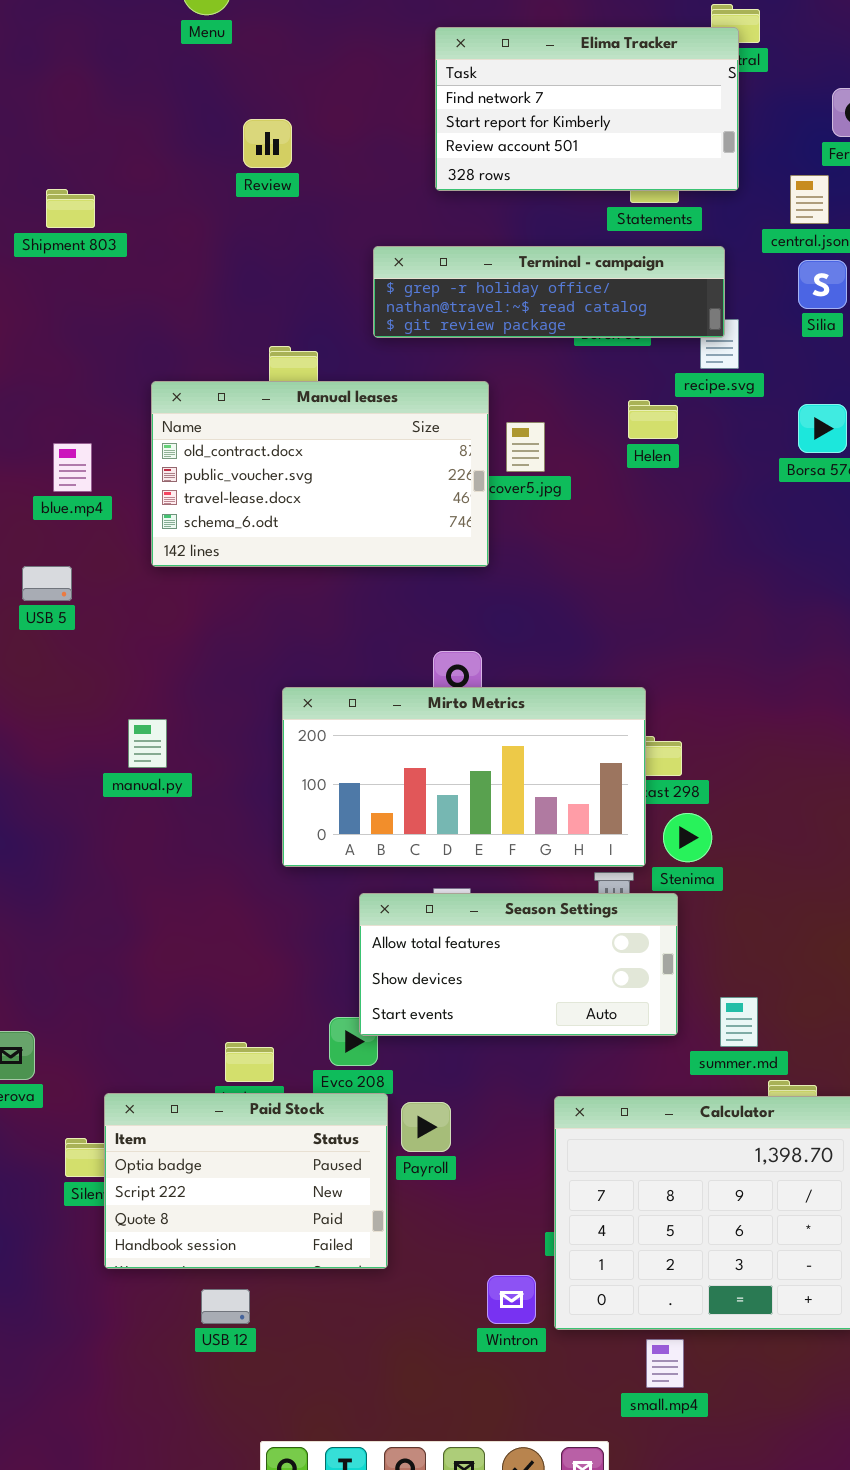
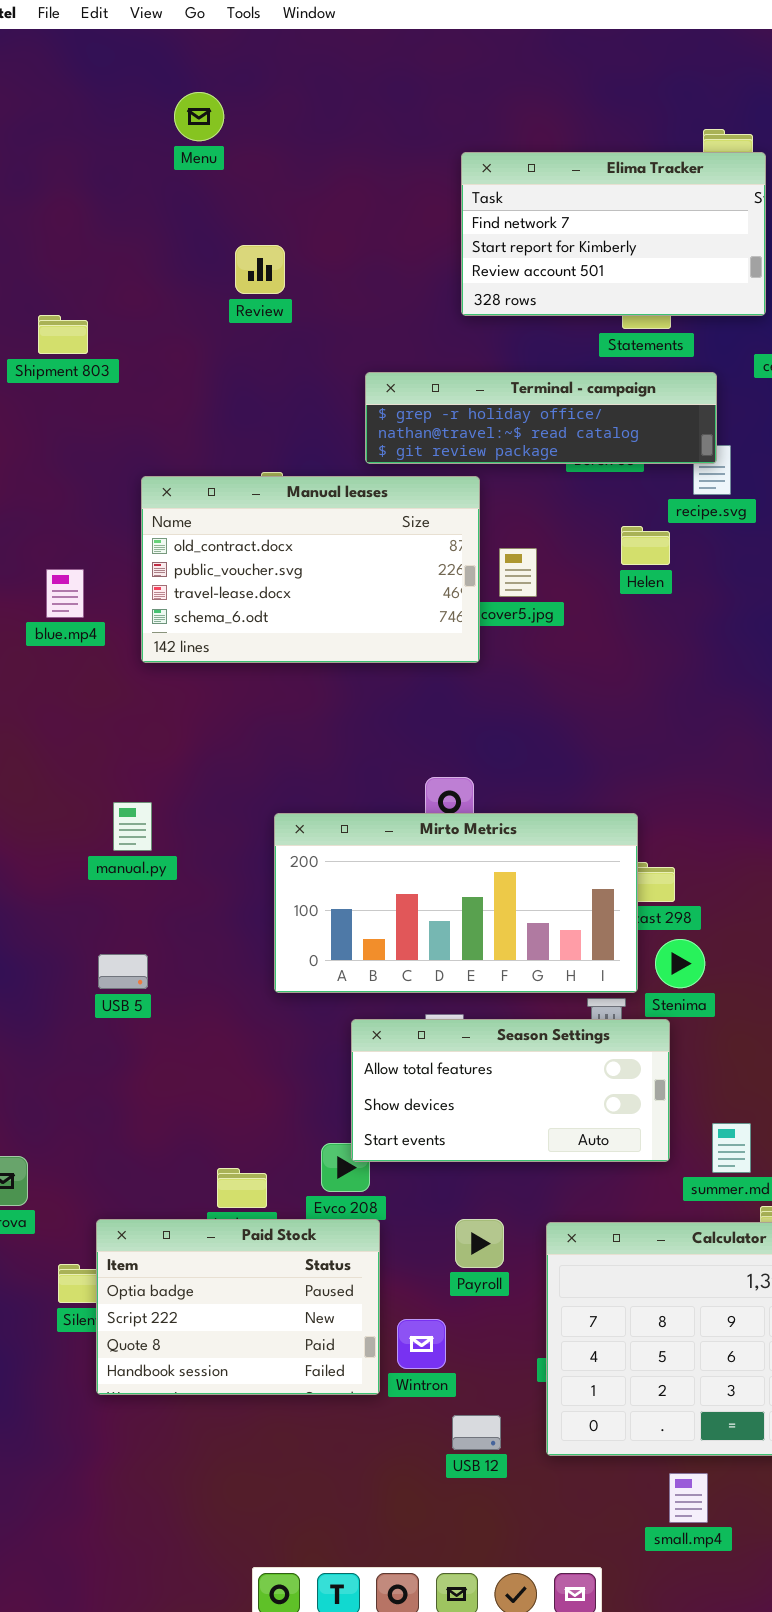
Elima Tracker: [435,27,739,191] -> [461,152,766,316], moved
Manual leases: [151,381,489,567] -> [141,476,480,663], moved
USB 5: [22,566,72,601] -> [98,954,148,989], moved
manual.py: [128,719,167,768] -> [113,802,152,851], moved
Payroll: [401,1102,451,1152] -> [455,1219,504,1268], moved
Wintron: [487,1275,536,1324] -> [397,1319,446,1369], moved
USB 12: [201,1289,250,1324] -> [452,1415,501,1450], moved
small.mp4: [646,1339,684,1388] -> [669,1473,708,1523], moved

